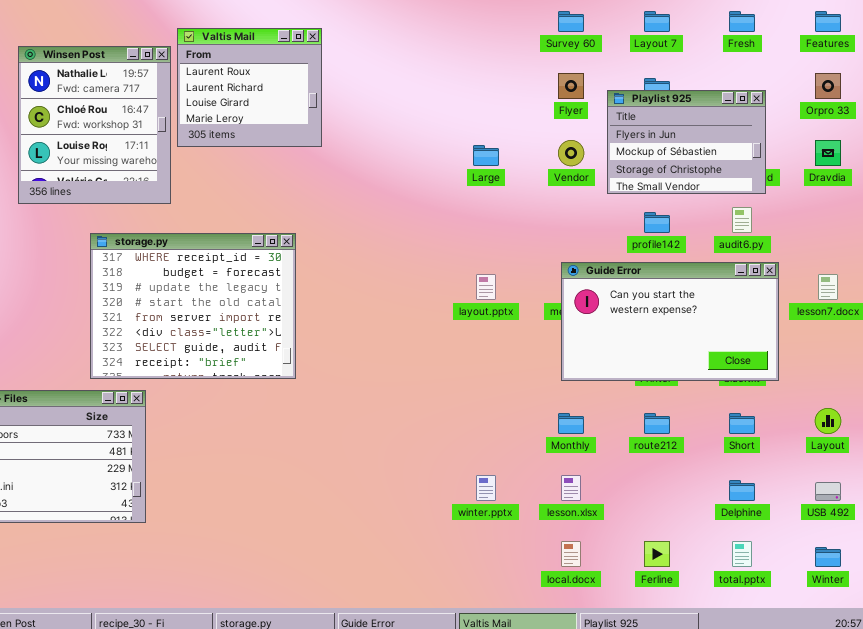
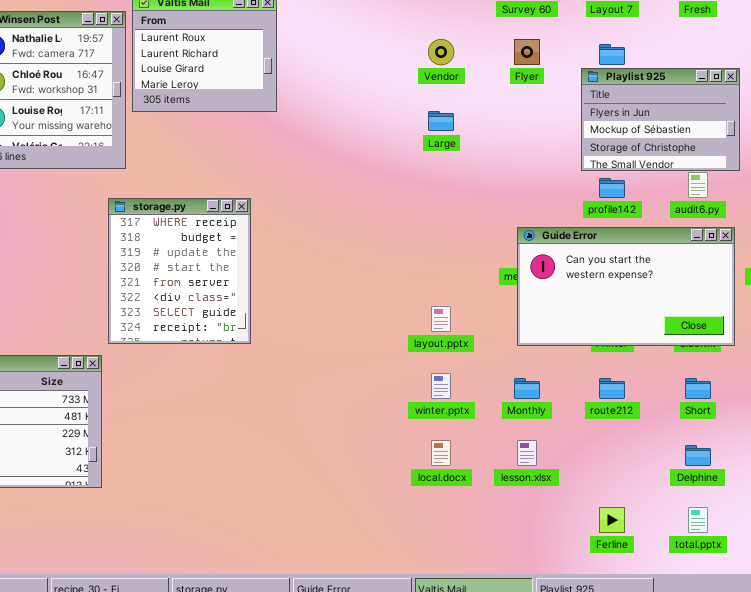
Playlist 925: [607,90,766,194] -> [581,68,740,171], moved
Vendor: [558,140,584,166] -> [428,39,454,65], moved
storage.py: [90,233,296,379] -> [108,198,251,344], resized
layout.pptx: [476,274,496,300] -> [431,306,451,332], moved
winter.pptx: [476,475,496,501] -> [431,373,451,399], moved
local.docx: [561,541,581,567] -> [431,440,451,466], moved

